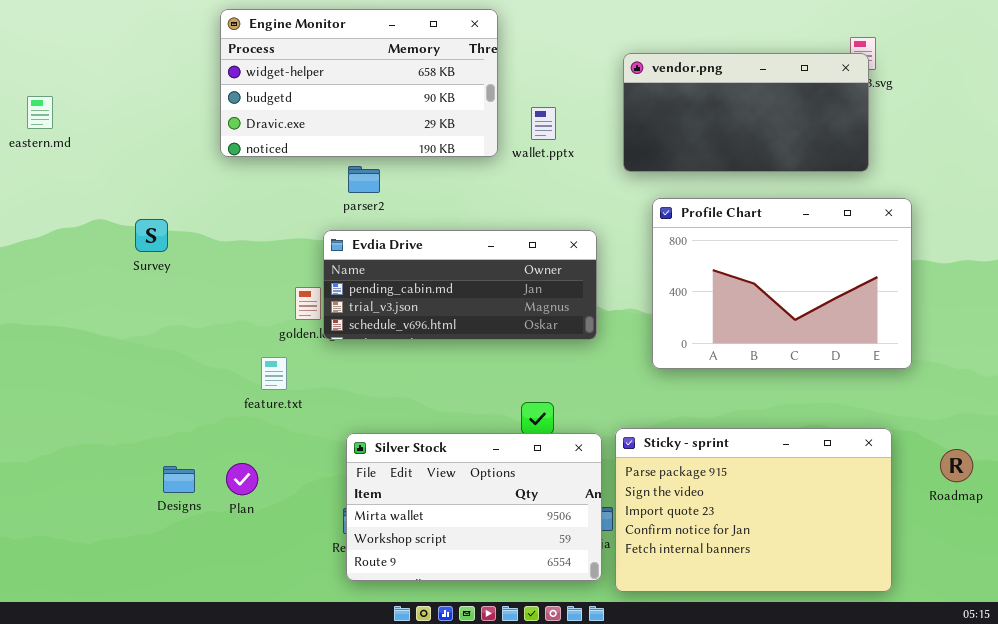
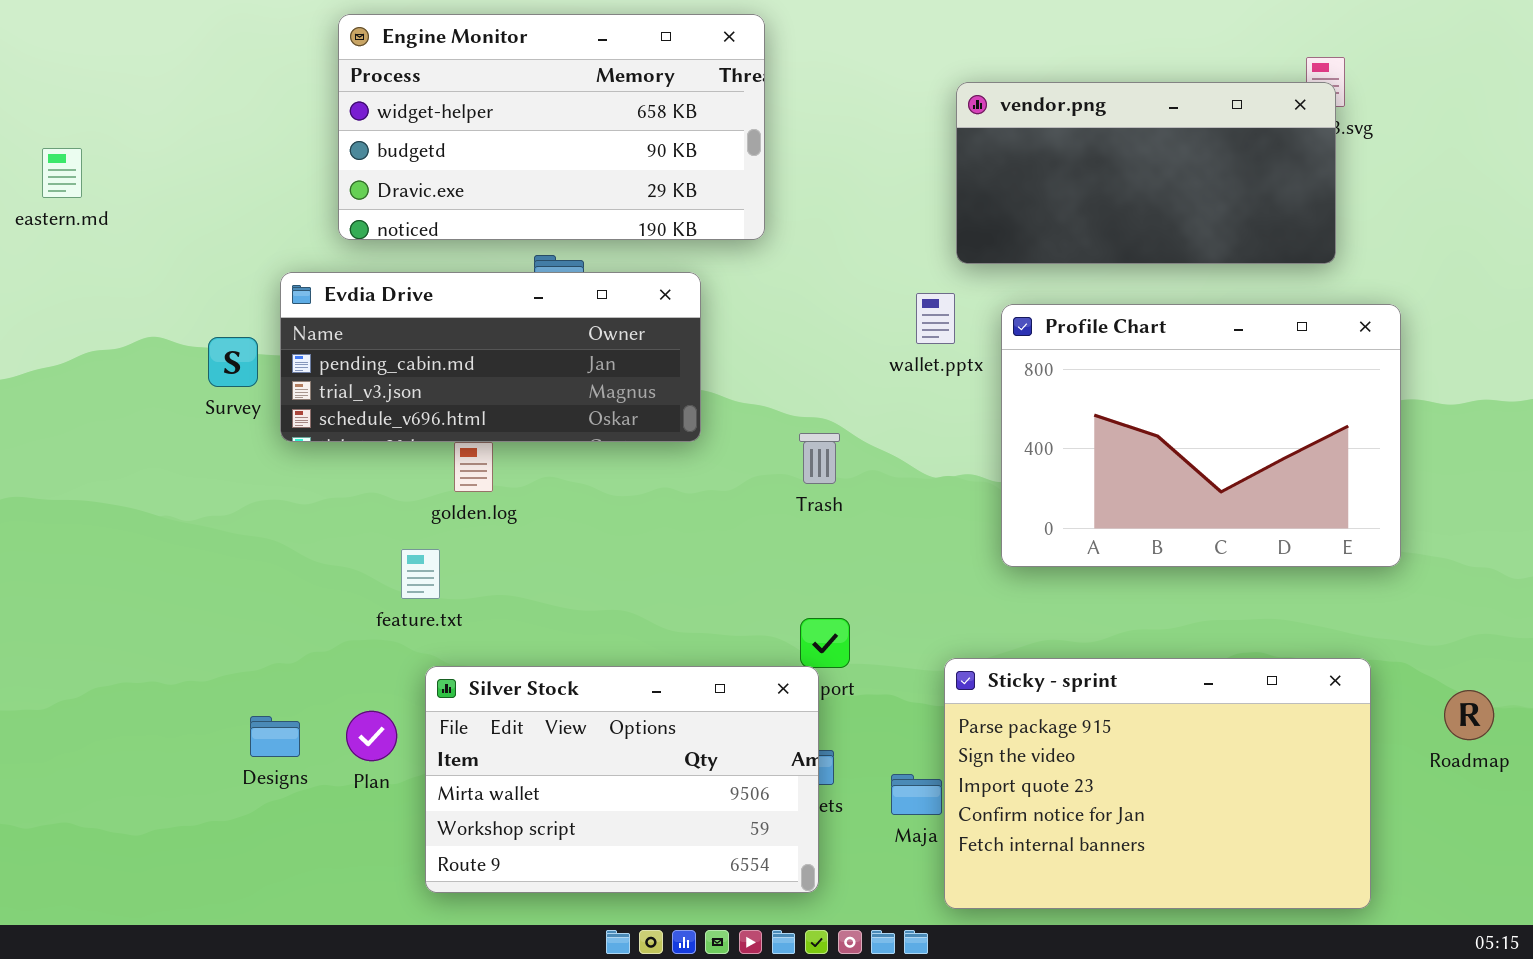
wallet.pptx: [531,107,556,140] -> [916,293,955,344], moved
Evdia Drive: [323,230,597,340] -> [280,272,701,442], moved
Silver Stock: [346,433,602,581] -> [425,666,819,893], moved

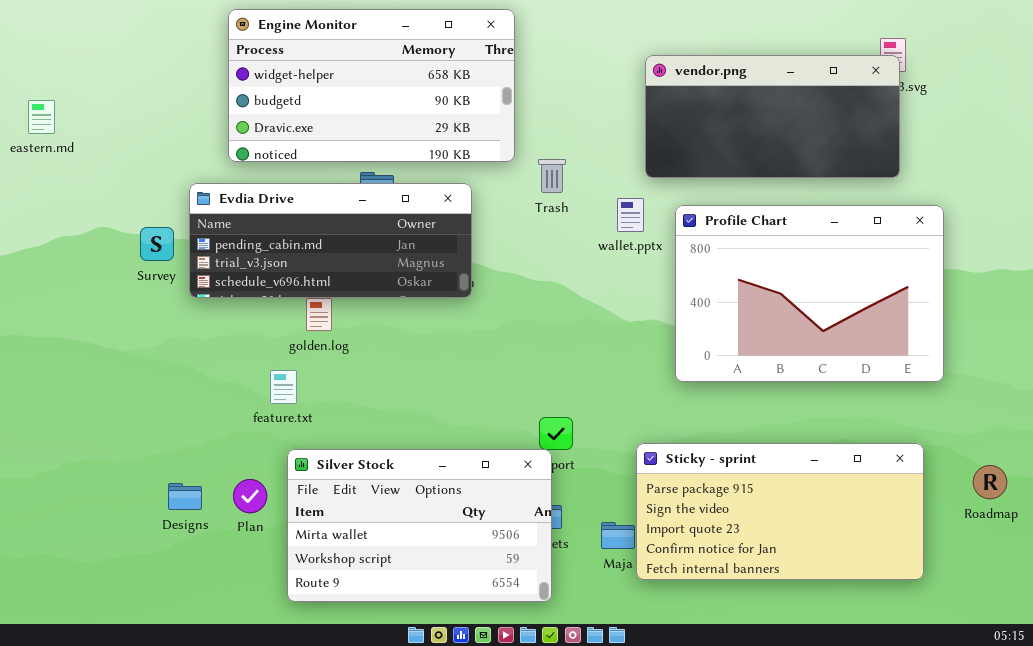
Trash: [799,433,840,484] -> [538,159,566,193], moved
Sticky - sprint: [944,658,1371,909] -> [636,443,924,580], resized

